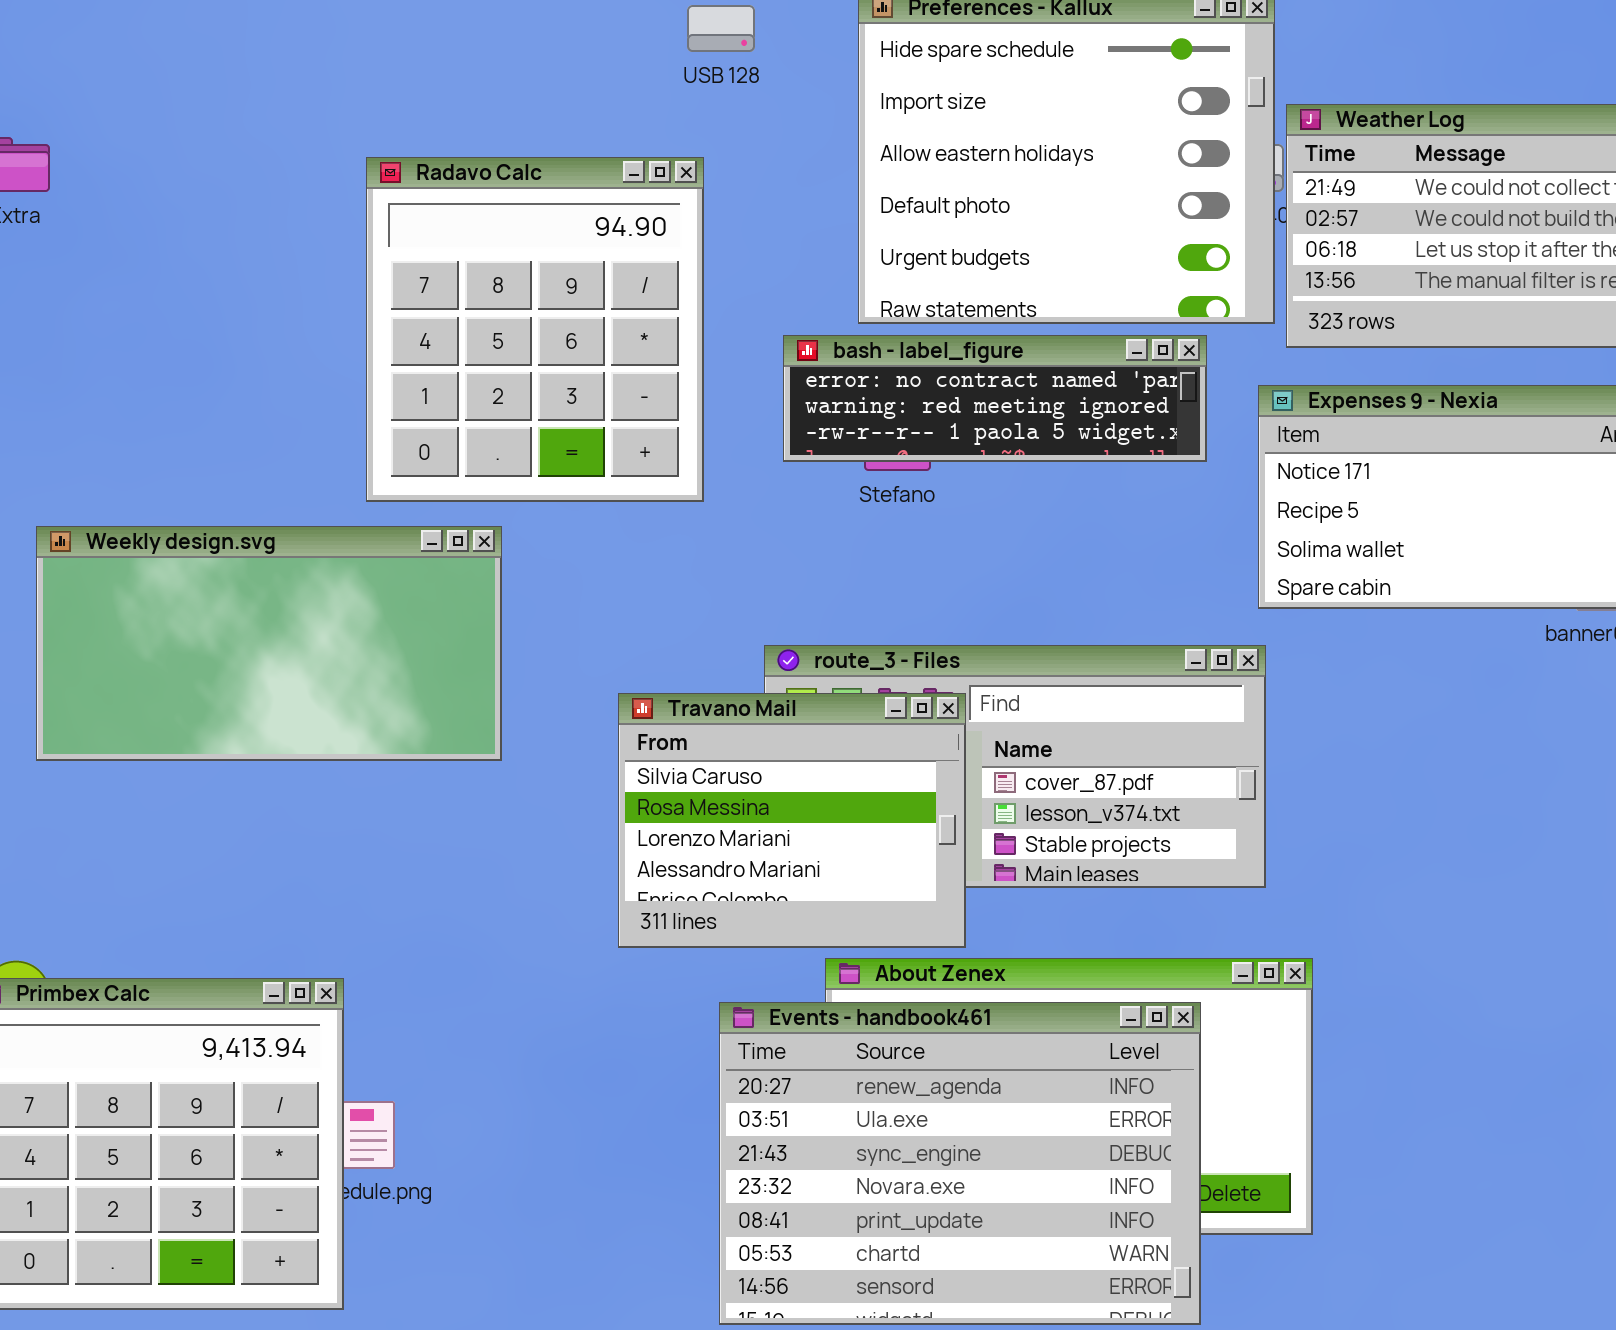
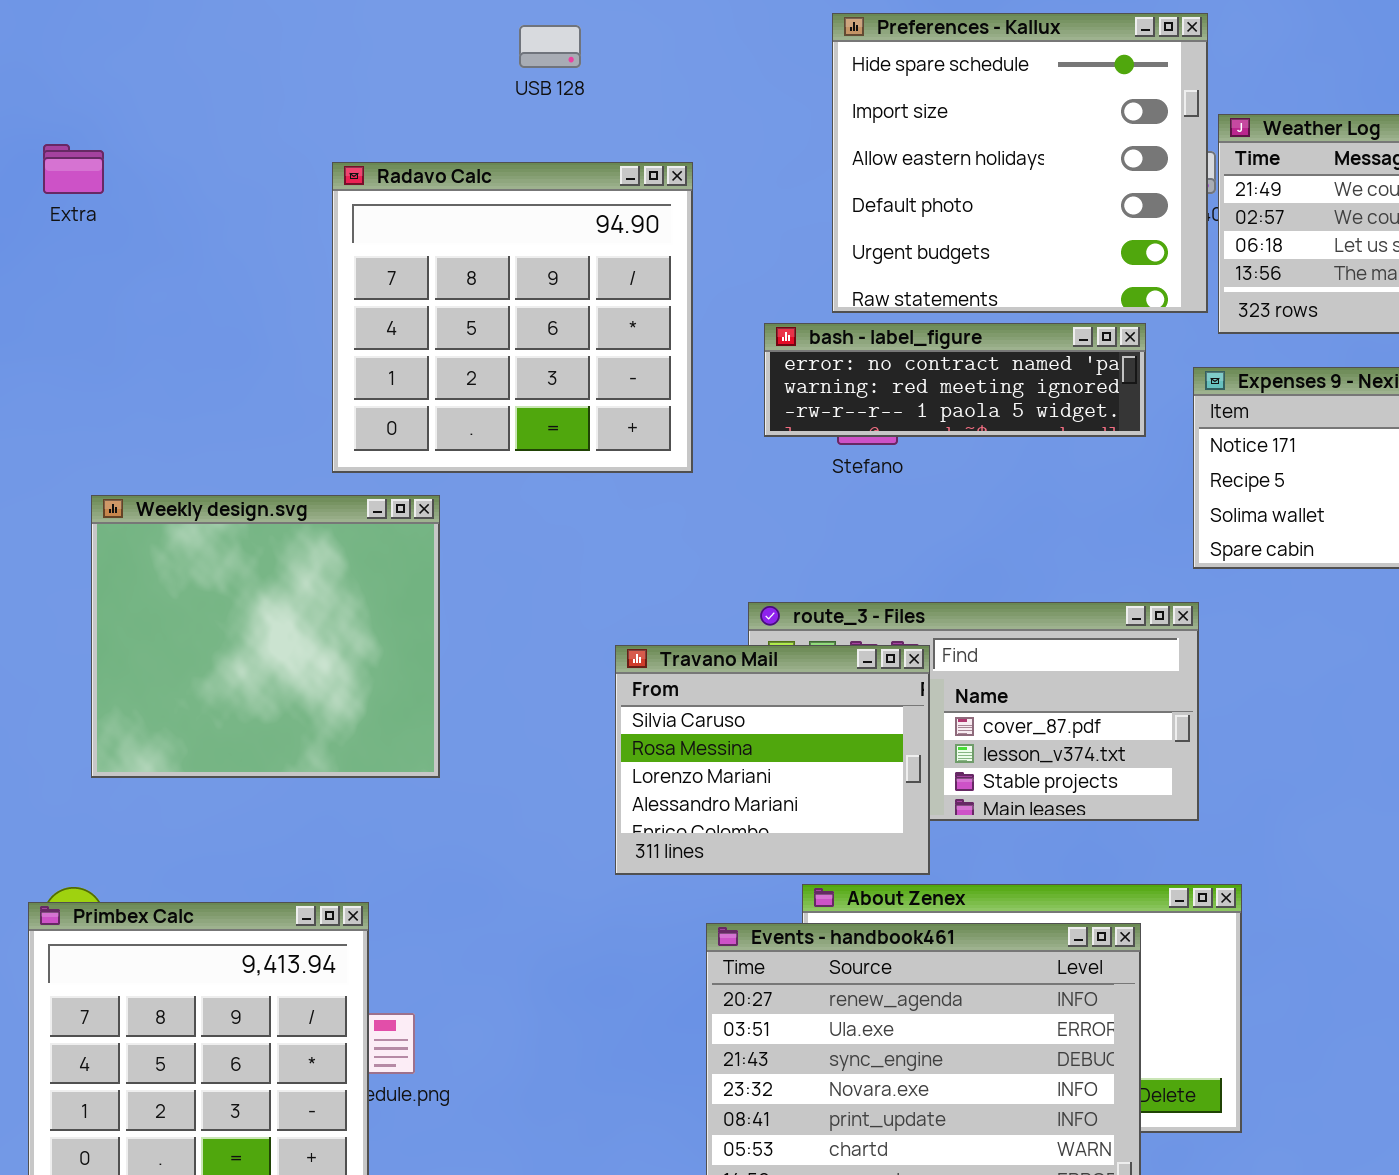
USB 128: [687,5,755,52] -> [519,25,581,68], moved
Radavo Calc: [366,157,704,502] -> [332,162,693,473], resized
Weekly design.svg: [36,526,502,761] -> [91,495,440,778], resized

